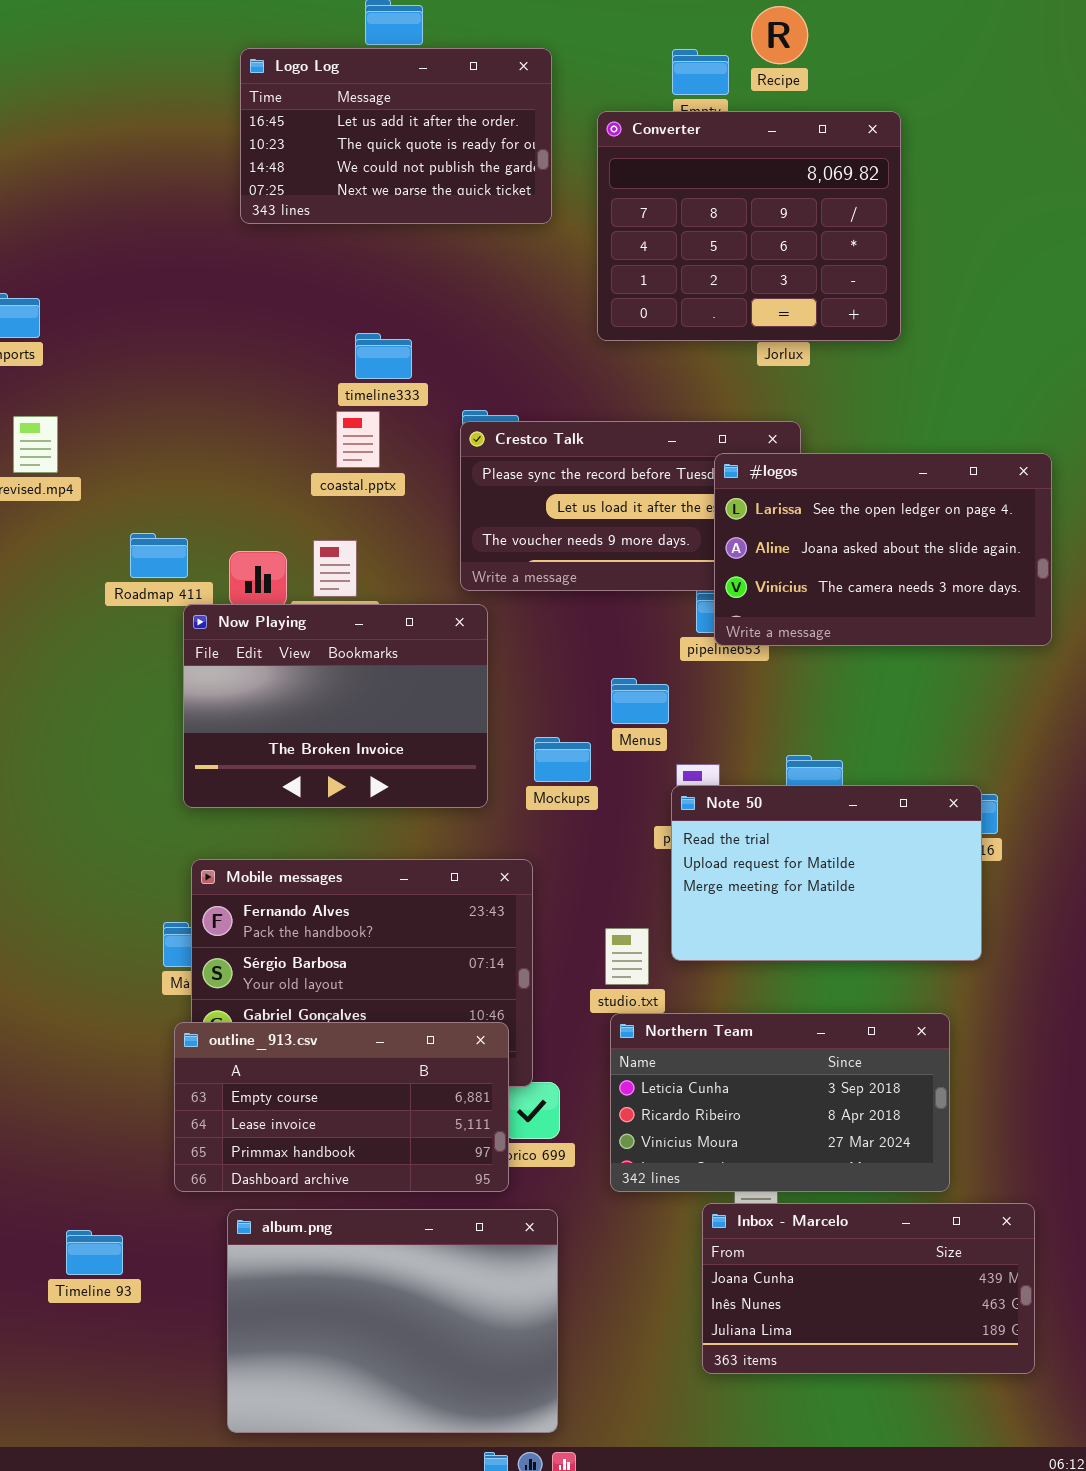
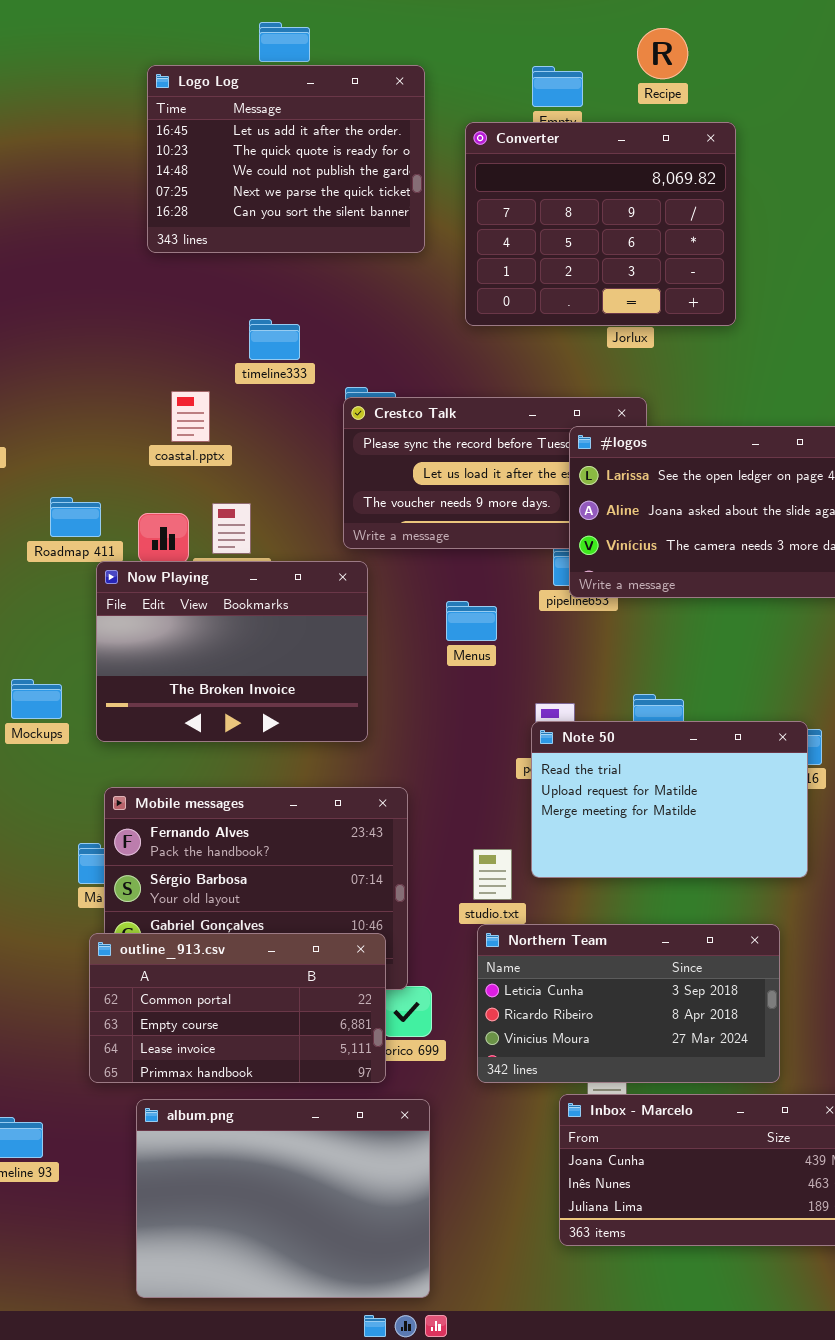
Recipe: [751,6,808,64] -> [637,28,688,79], moved
Logo Log: [240,48,552,224] -> [147,65,425,253], resized
coastal.pptx: [336,411,380,468] -> [171,391,210,442], moved
Menus: [611,678,669,724] -> [446,601,497,641], moved
Mockups: [534,737,591,782] -> [11,679,62,719], moved
outline_913.csv: [174,1022,509,1192] -> [89,933,386,1083], scrolled up 1 row

